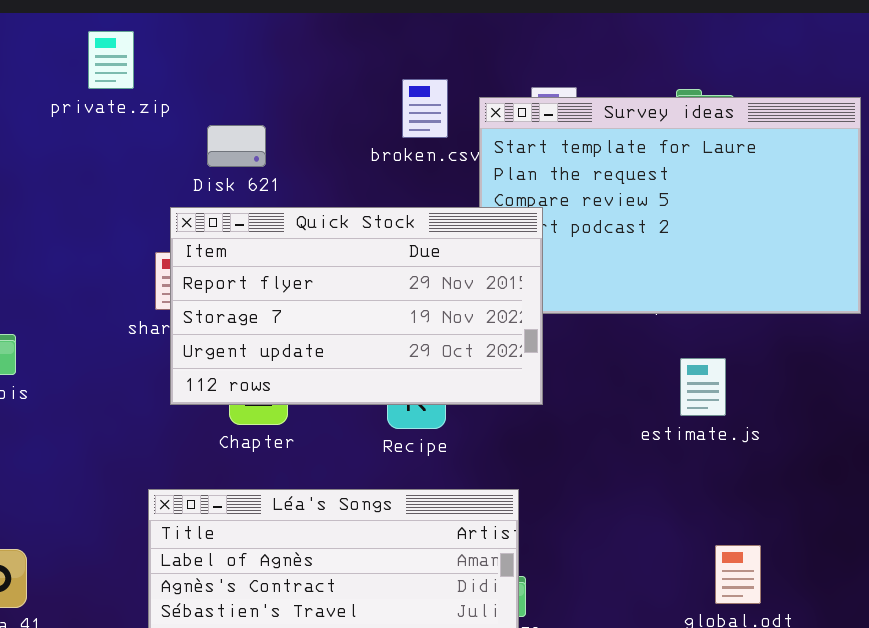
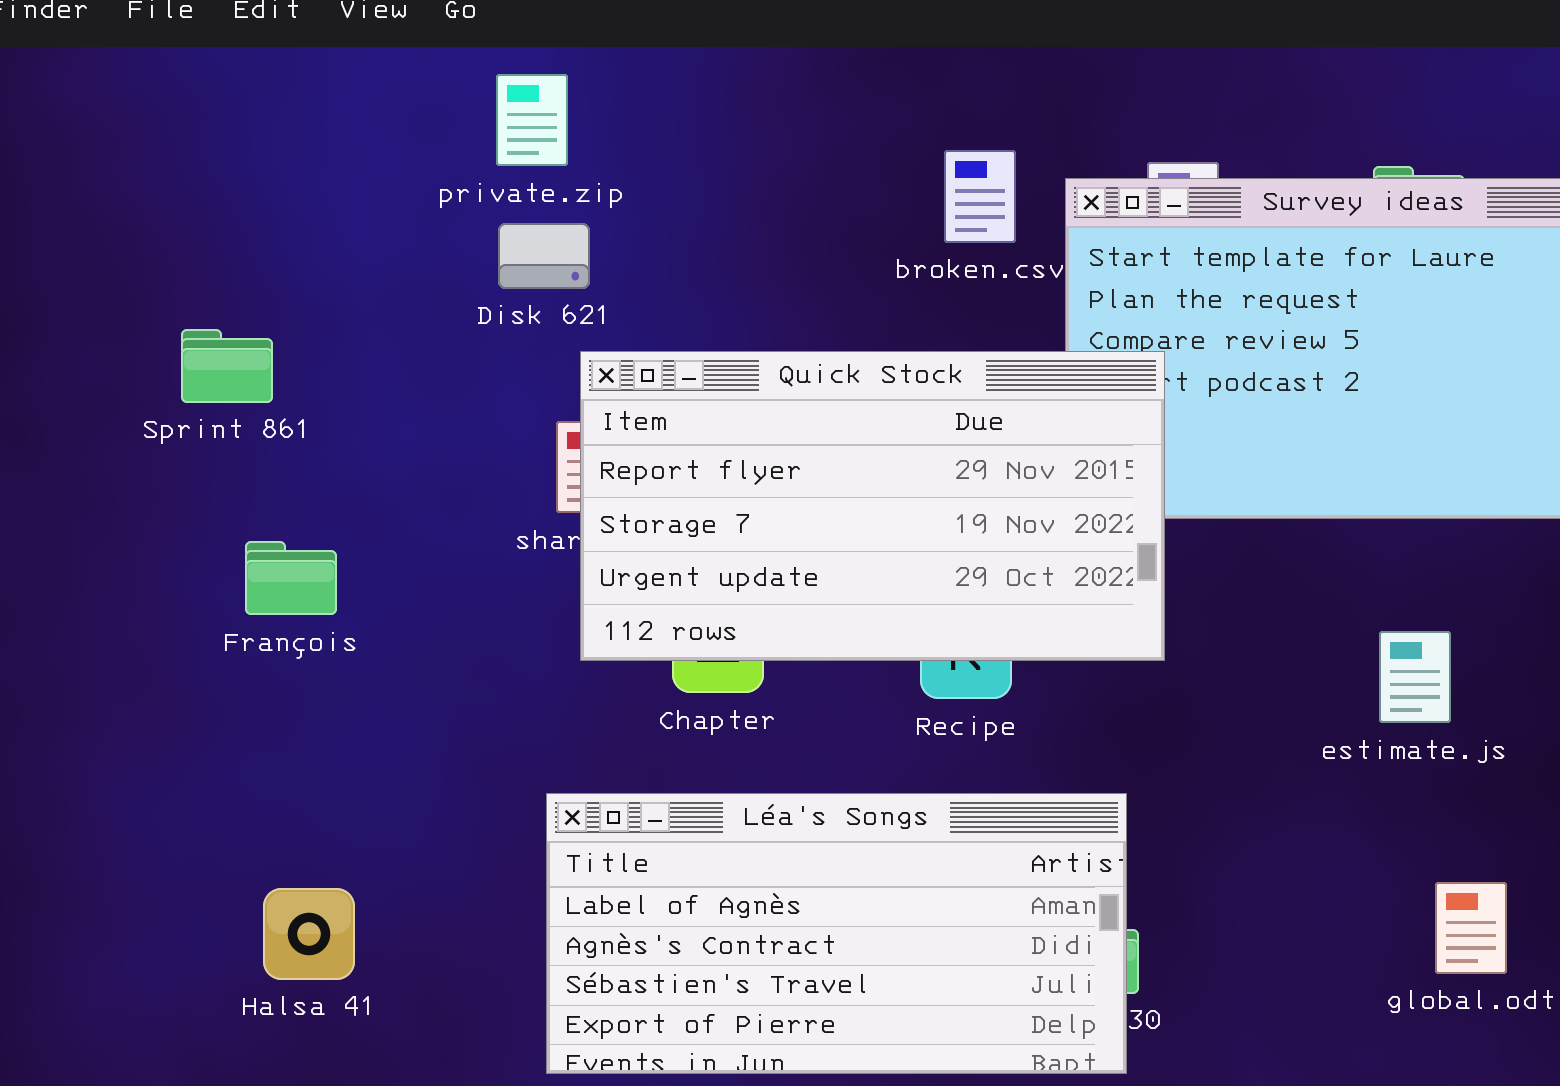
private.zip: [88,31,134,89] -> [496,74,568,166], moved
Disk 621: [207,125,266,167] -> [498,223,590,289], moved
estimate.js: [680,358,726,416] -> [1379,631,1451,723], moved

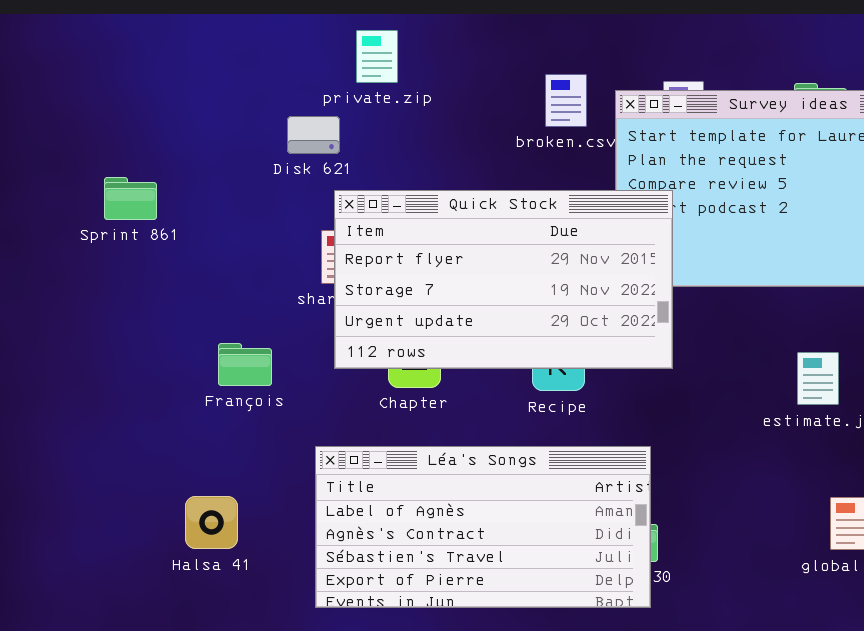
private.zip: [496,74,568,166] -> [356,30,398,83], moved
François: [245,541,337,615] -> [218,343,272,386], moved
Halsa 41: [263,888,355,980] -> [185,496,238,549], moved

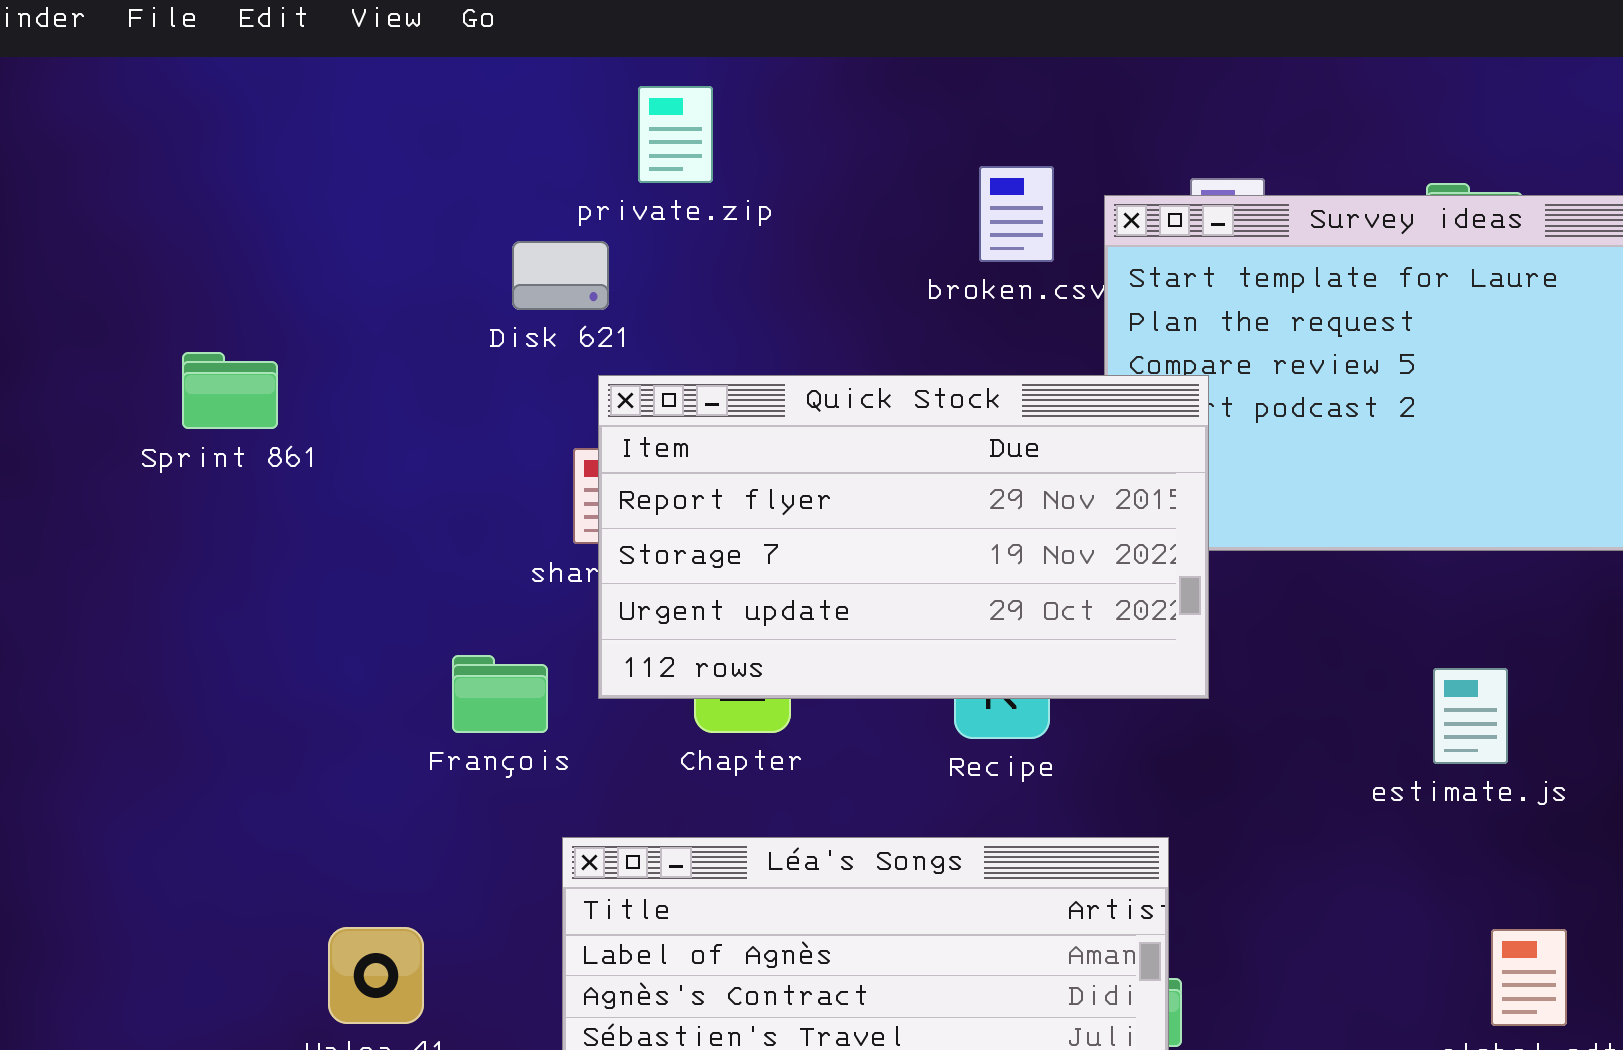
François: [218,343,272,386] -> [452,655,548,733], moved

